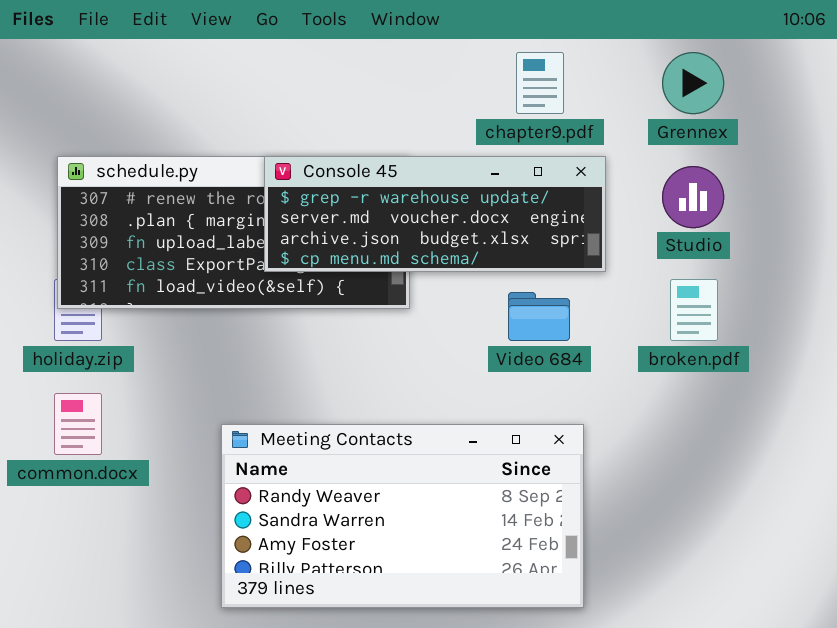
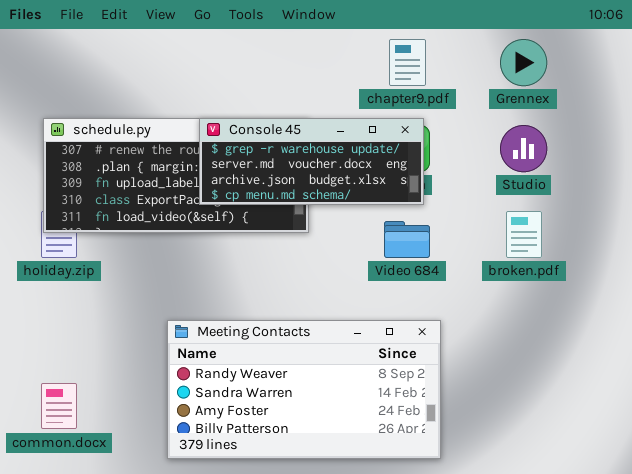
Console 45: [264,156,606,272] -> [199,118,424,205], resized
common.docx: [54,393,102,455] -> [41,383,77,429], moved

